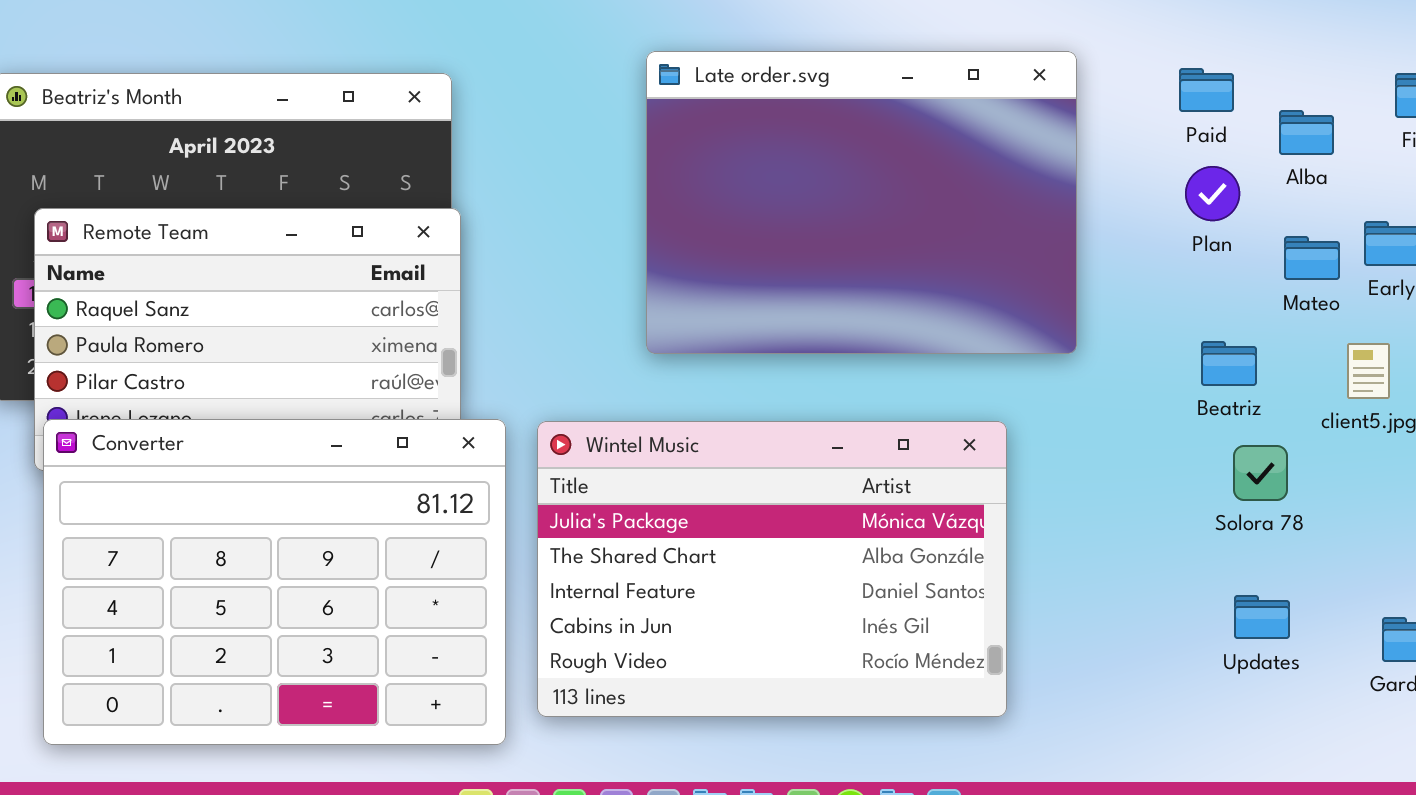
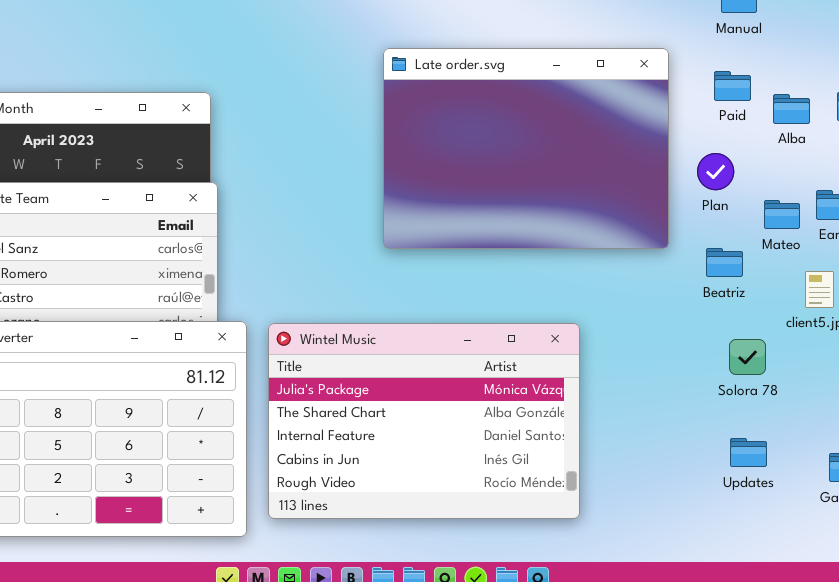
Late order.svg: [646,51,1077,354] -> [383,48,669,249], moved
Paid: [1179,68,1234,112] -> [714,71,751,101], moved
Alba: [1279,110,1334,155] -> [773,94,810,124], moved
Beatriz: [1201,341,1257,386] -> [706,248,743,277], moved

